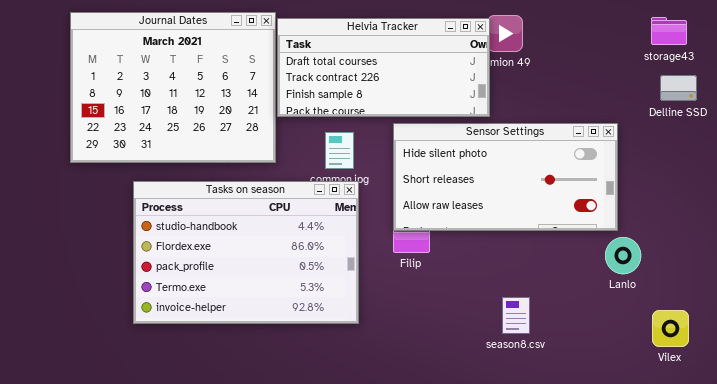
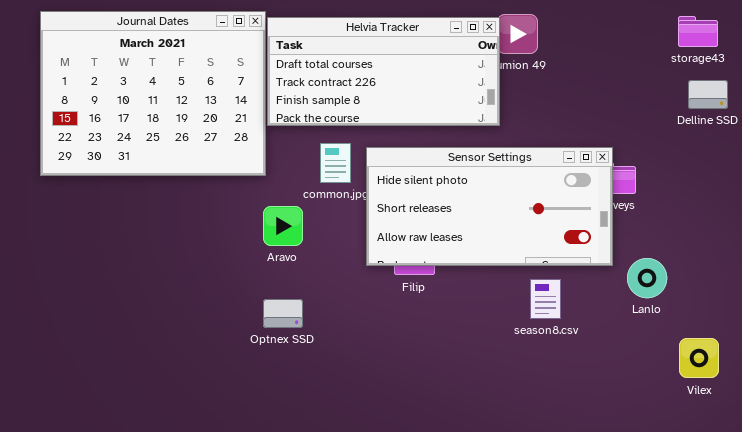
Sensor Settings: [393,123,618,231] -> [366,147,613,266], moved
Tasks on season: [133,181,359,324] -> none, closed
season8.csv: [502,297,530,334] -> [530,279,561,319], moved

